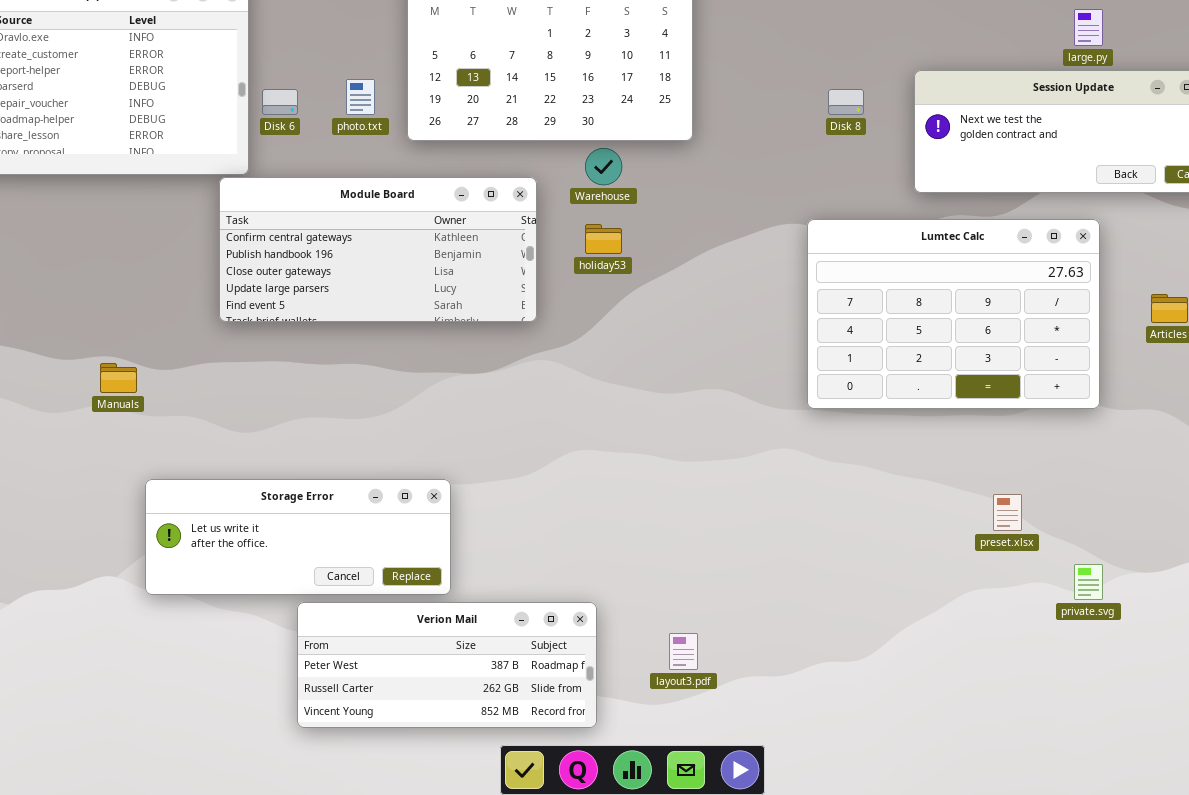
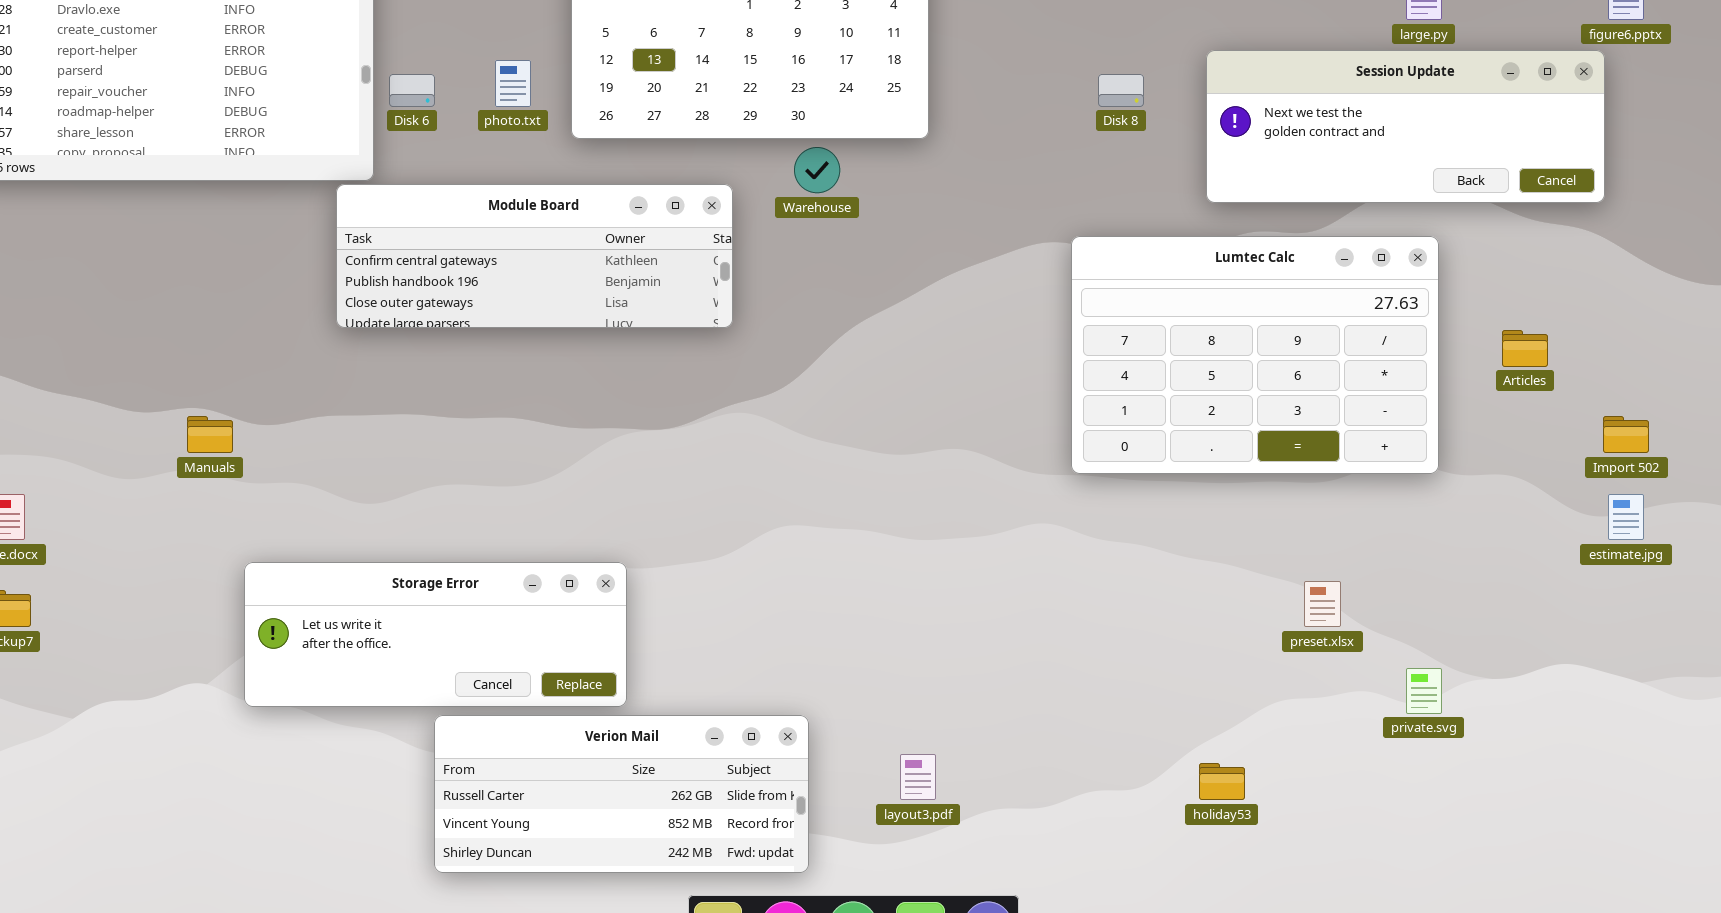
Module Board: [219,177,537,322] -> [336,184,733,328], resized
holiday53: [585,224,622,254] -> [1199,763,1245,800], moved
Verion Mail: [297,602,597,728] -> [434,715,809,873], scrolled down 1 row

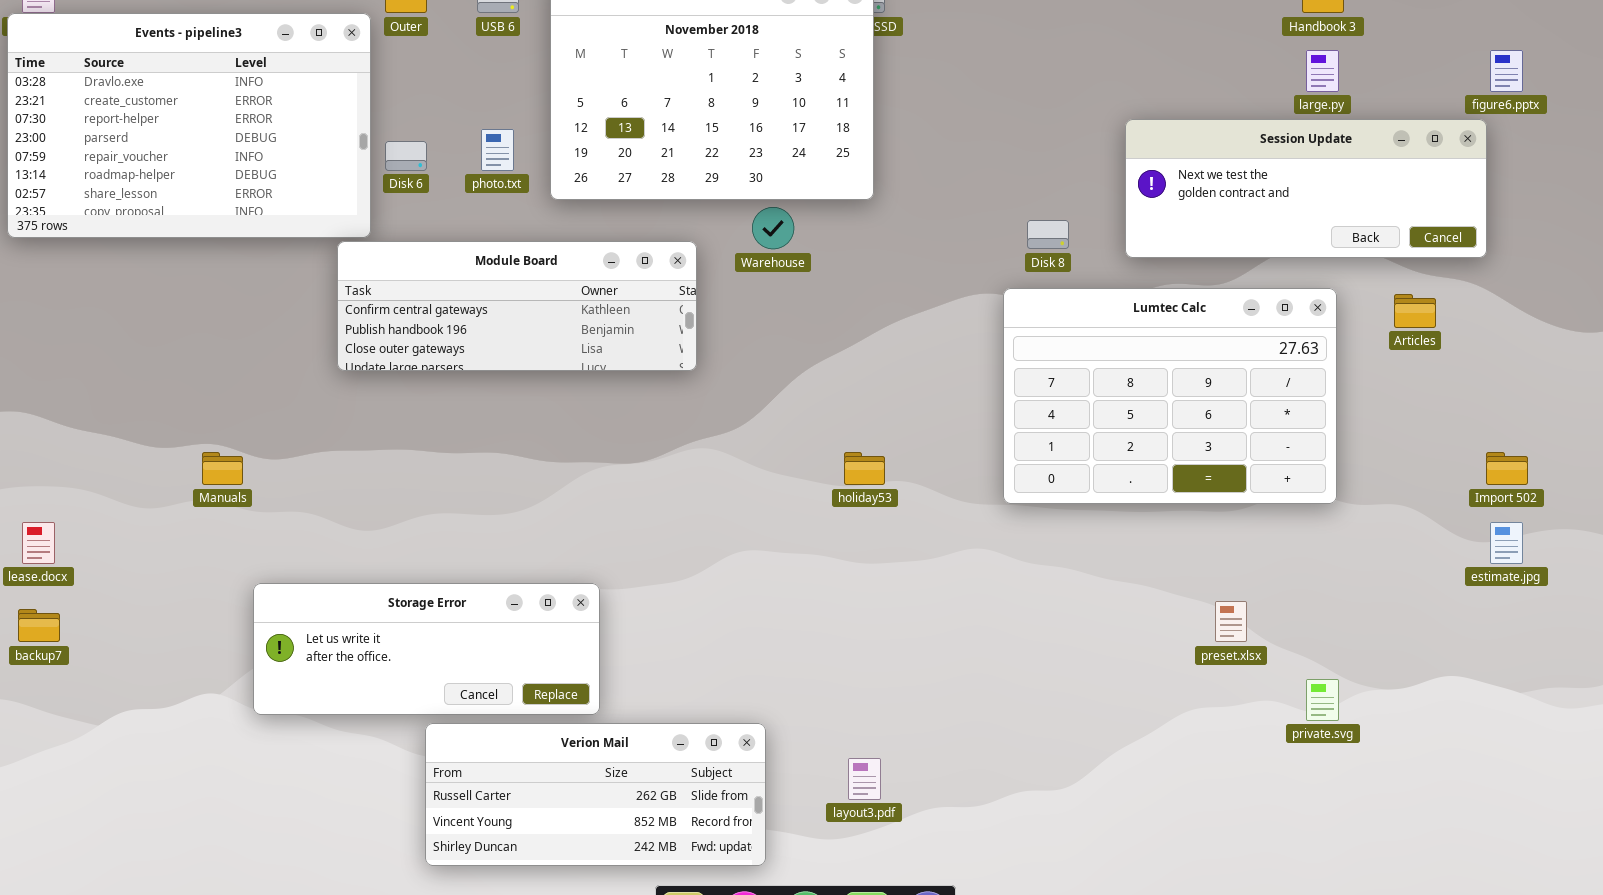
Disk 8: [1098,74,1144,107] -> [1027,220,1069,249], moved
Articles: [1502,330,1548,367] -> [1394,294,1436,328], moved
holiday53: [1199,763,1245,800] -> [844,452,885,485], moved

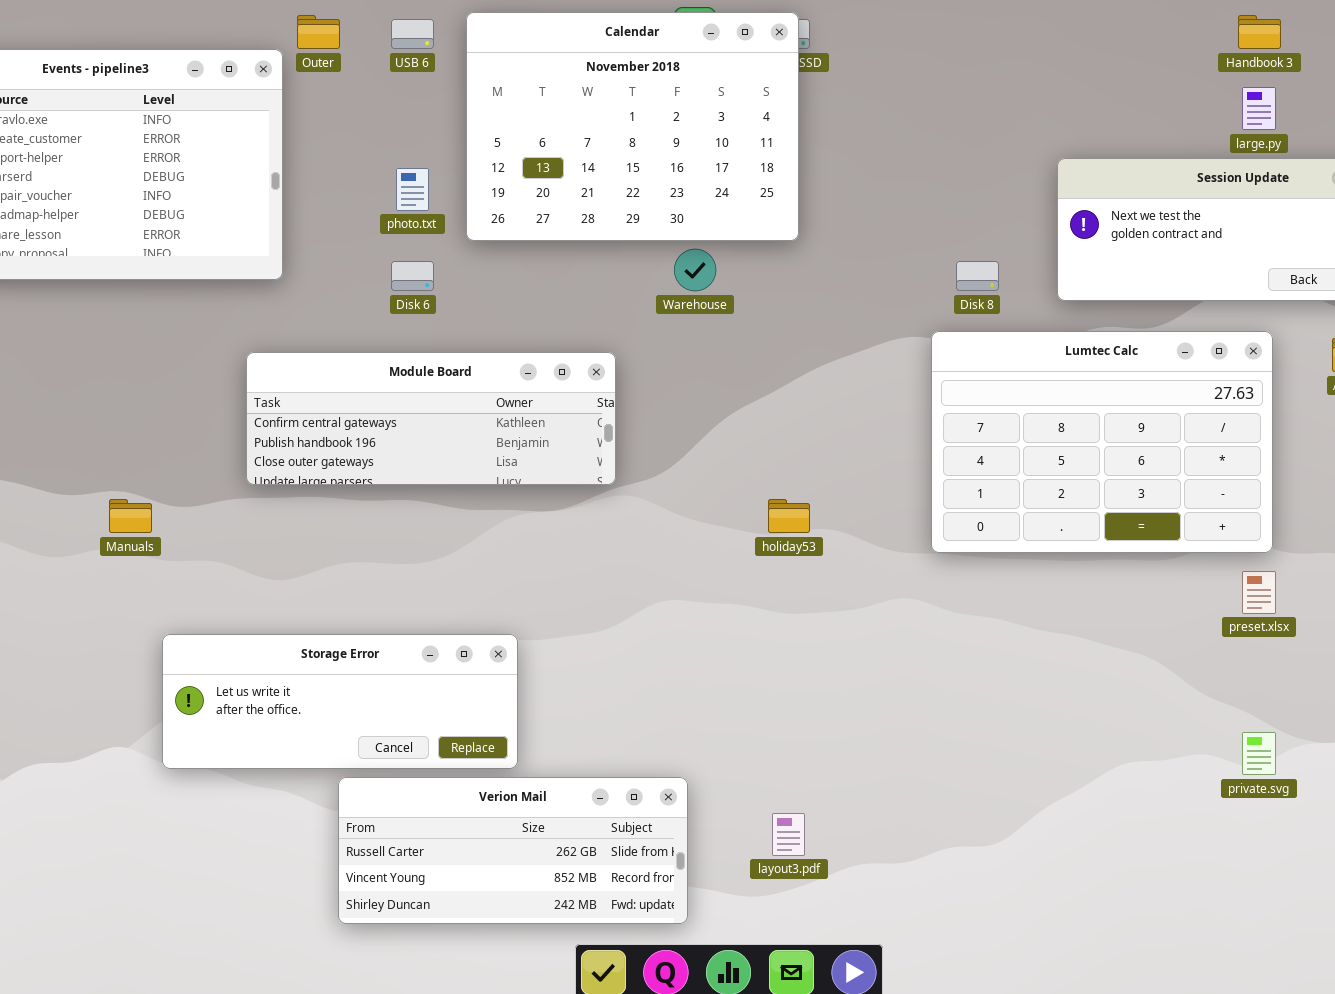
Disk 6: [385,141,427,171] -> [391,261,434,291], moved
Module Board: [337,241,697,371] -> [246,352,616,485], moved
preset.xlsx: [1215,601,1247,642] -> [1242,571,1276,614], moved

